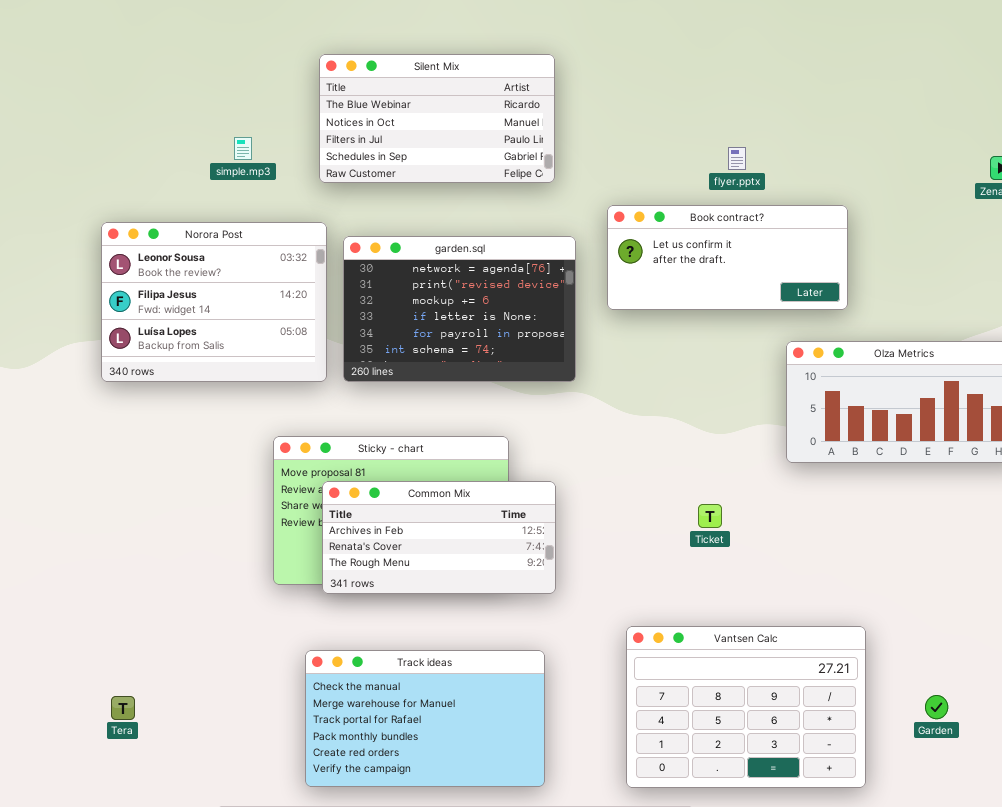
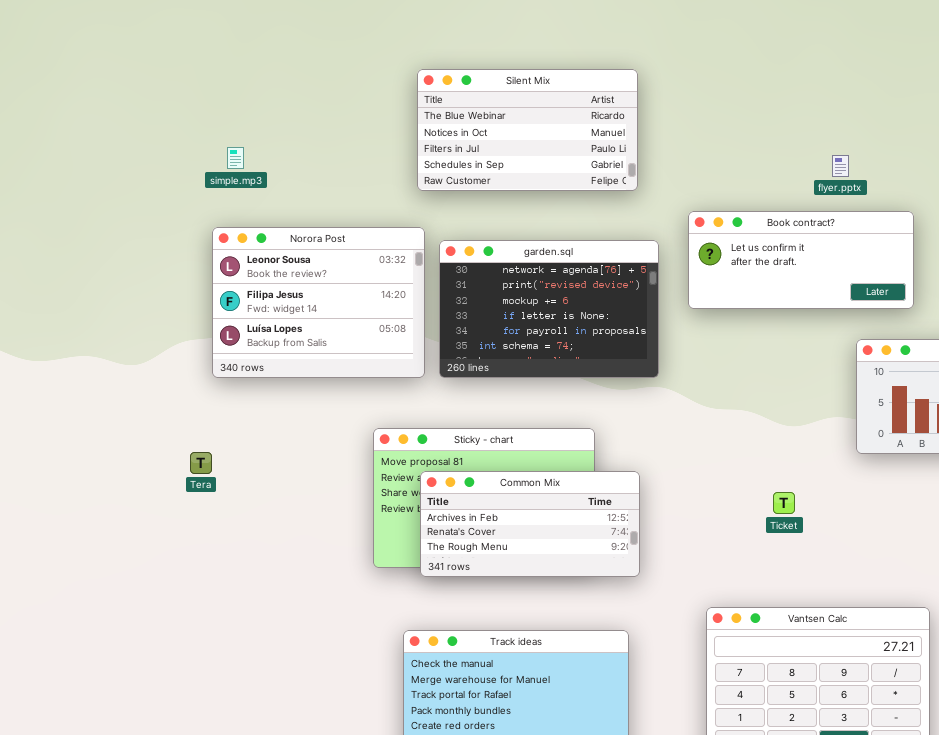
simple.mp3: [234,137,252,160] -> [227,147,244,169], moved
flyer.pptx: [728,147,746,170] -> [832,155,849,177], moved
Tera: [111,696,135,720] -> [190,452,212,474], moved

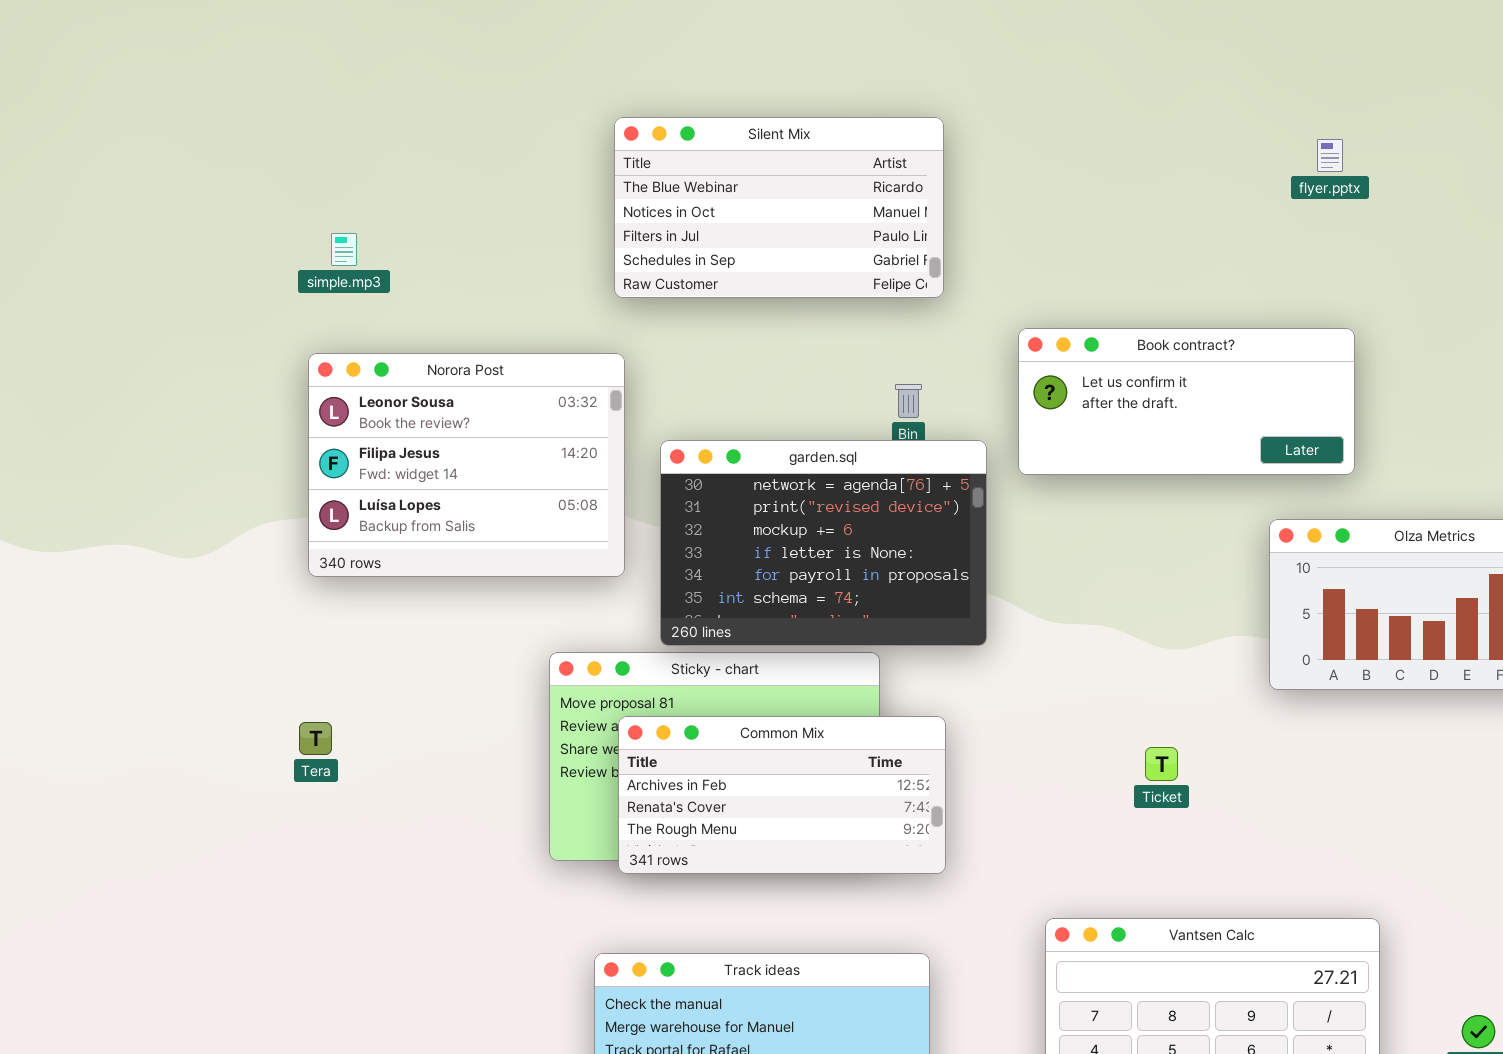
flyer.pptx: [832,155,849,177] -> [1317,139,1343,172], moved
garden.sql: [439,240,659,378] -> [660,440,987,646], moved
Tera: [190,452,212,474] -> [299,722,332,755], moved

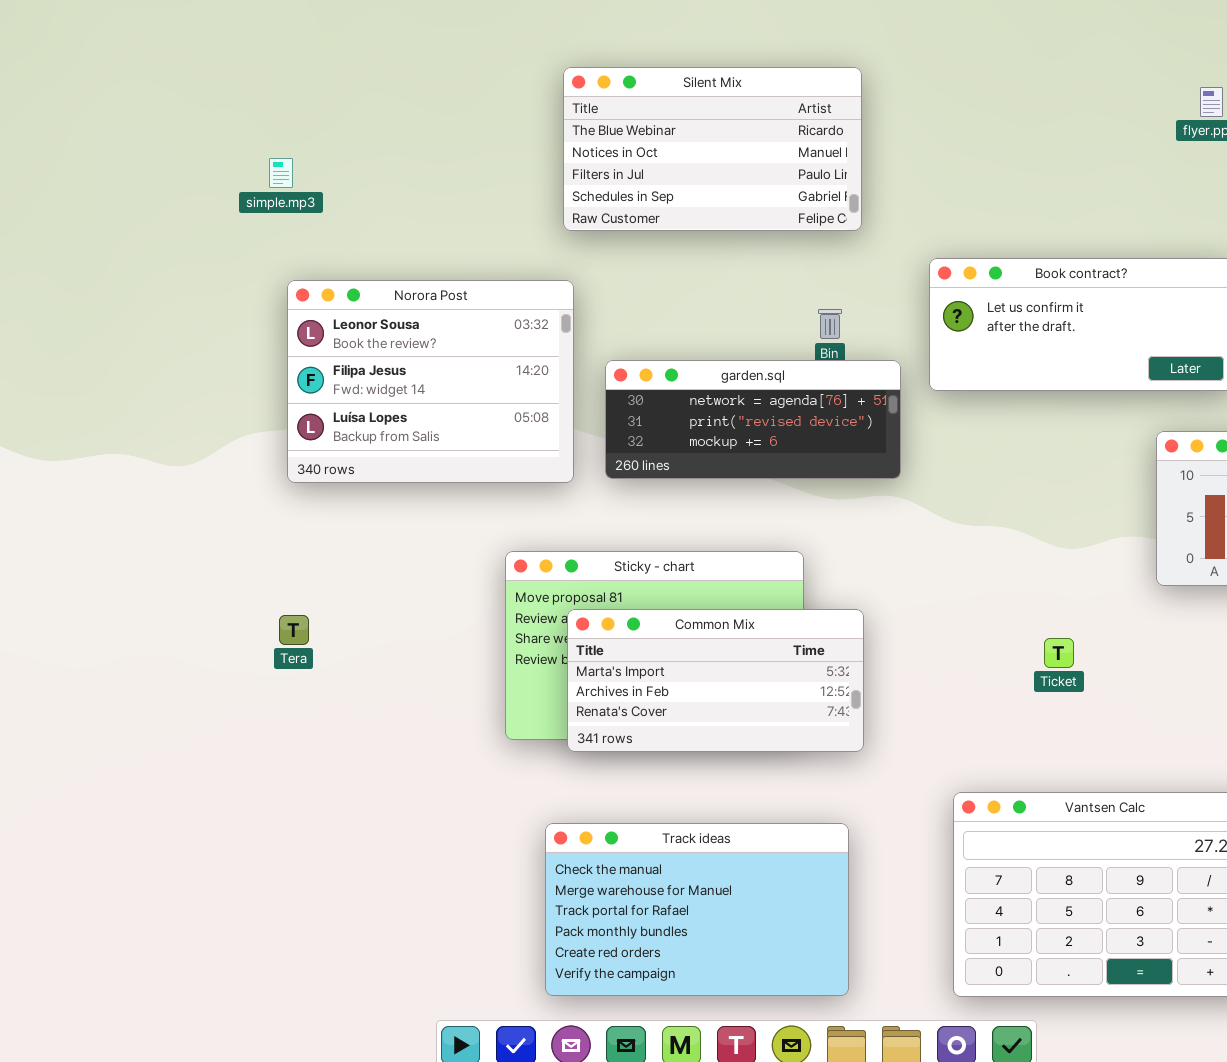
simple.mp3: [331,233,357,266] -> [269,158,293,188], moved
garden.sql: [660,440,987,646] -> [605,360,901,479], resized
Common Mix: [618,716,946,874] -> [567,609,864,752], scrolled up 1 row

